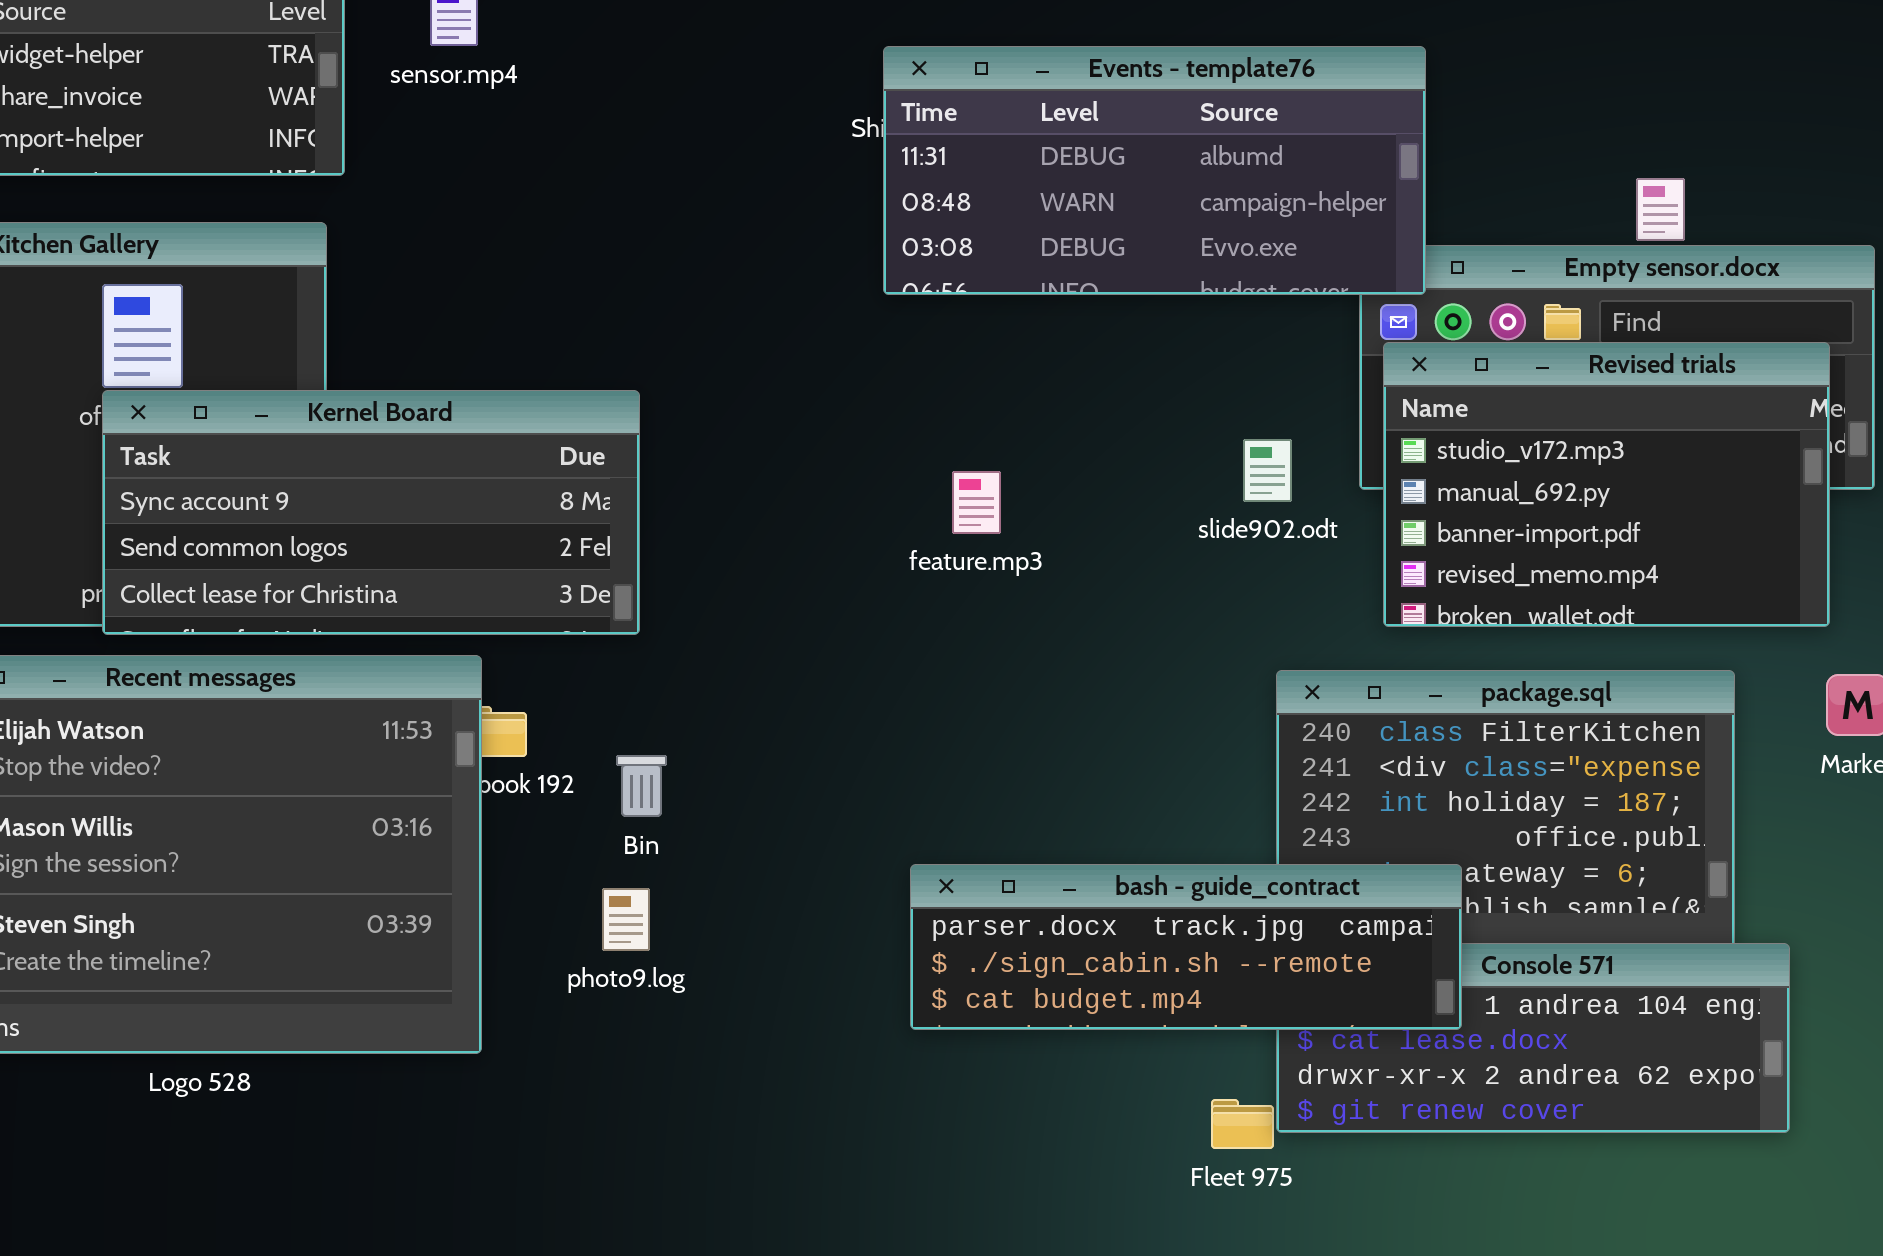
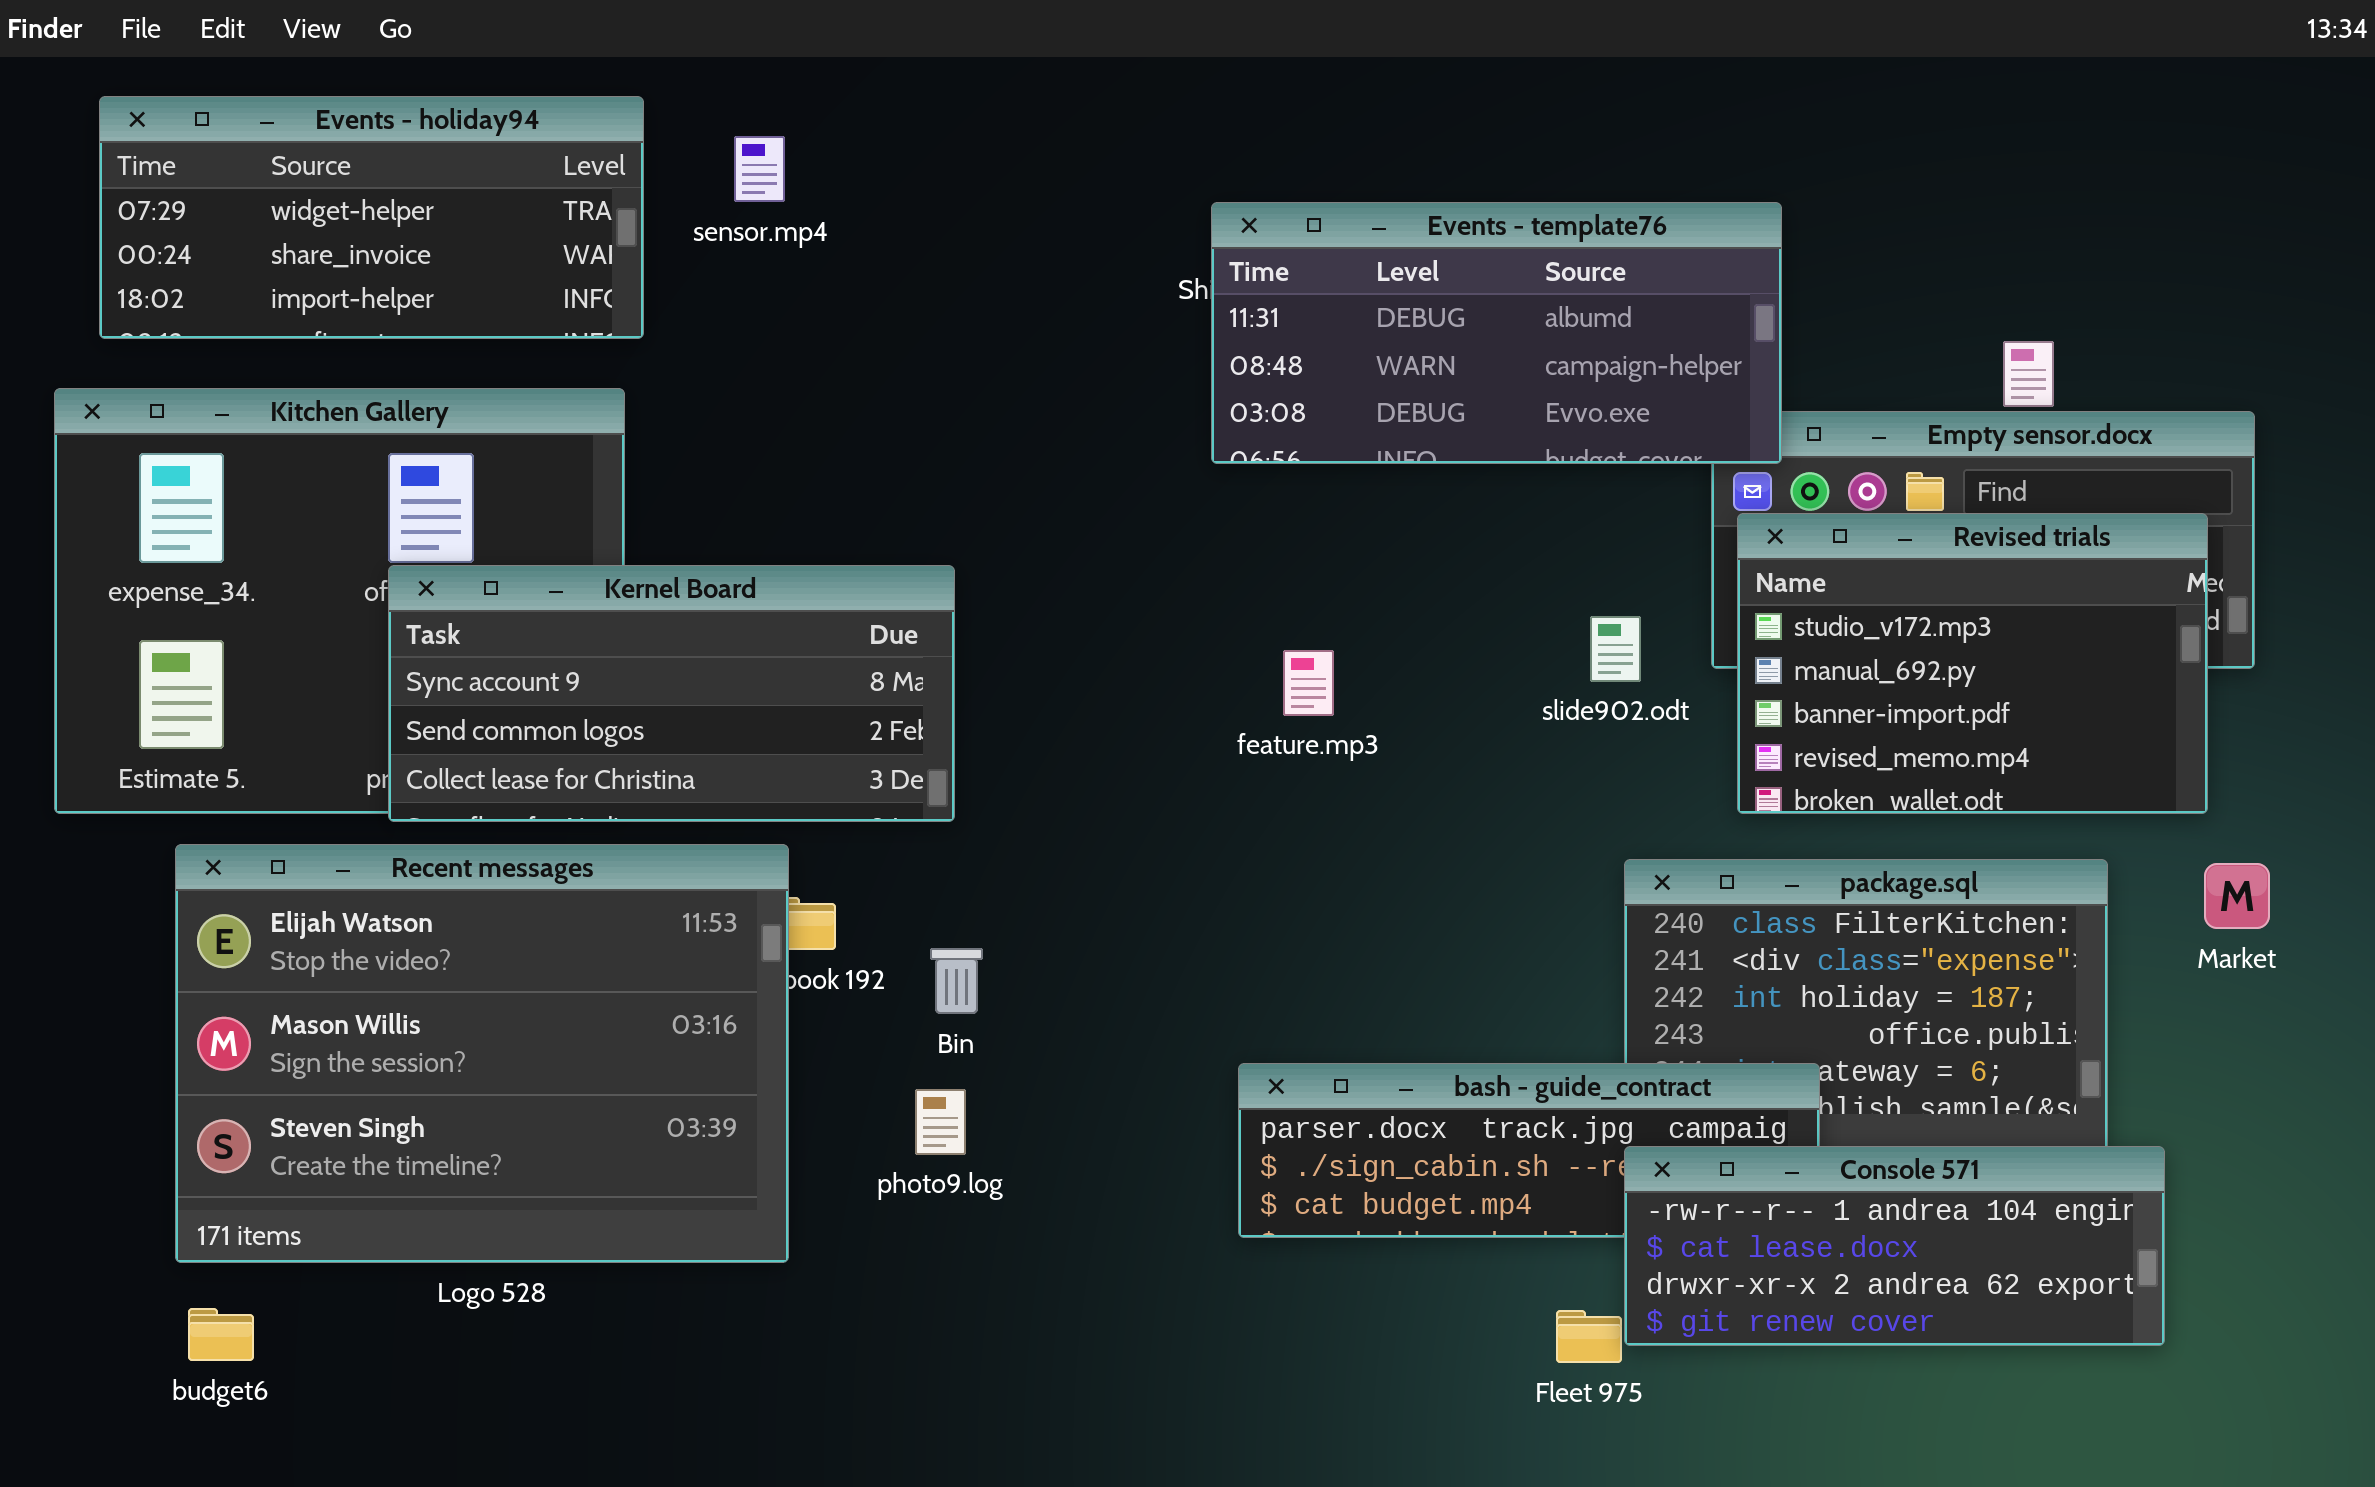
Console 571: [1276,943,1790,1133] -> [1624,1146,2165,1346], raised

